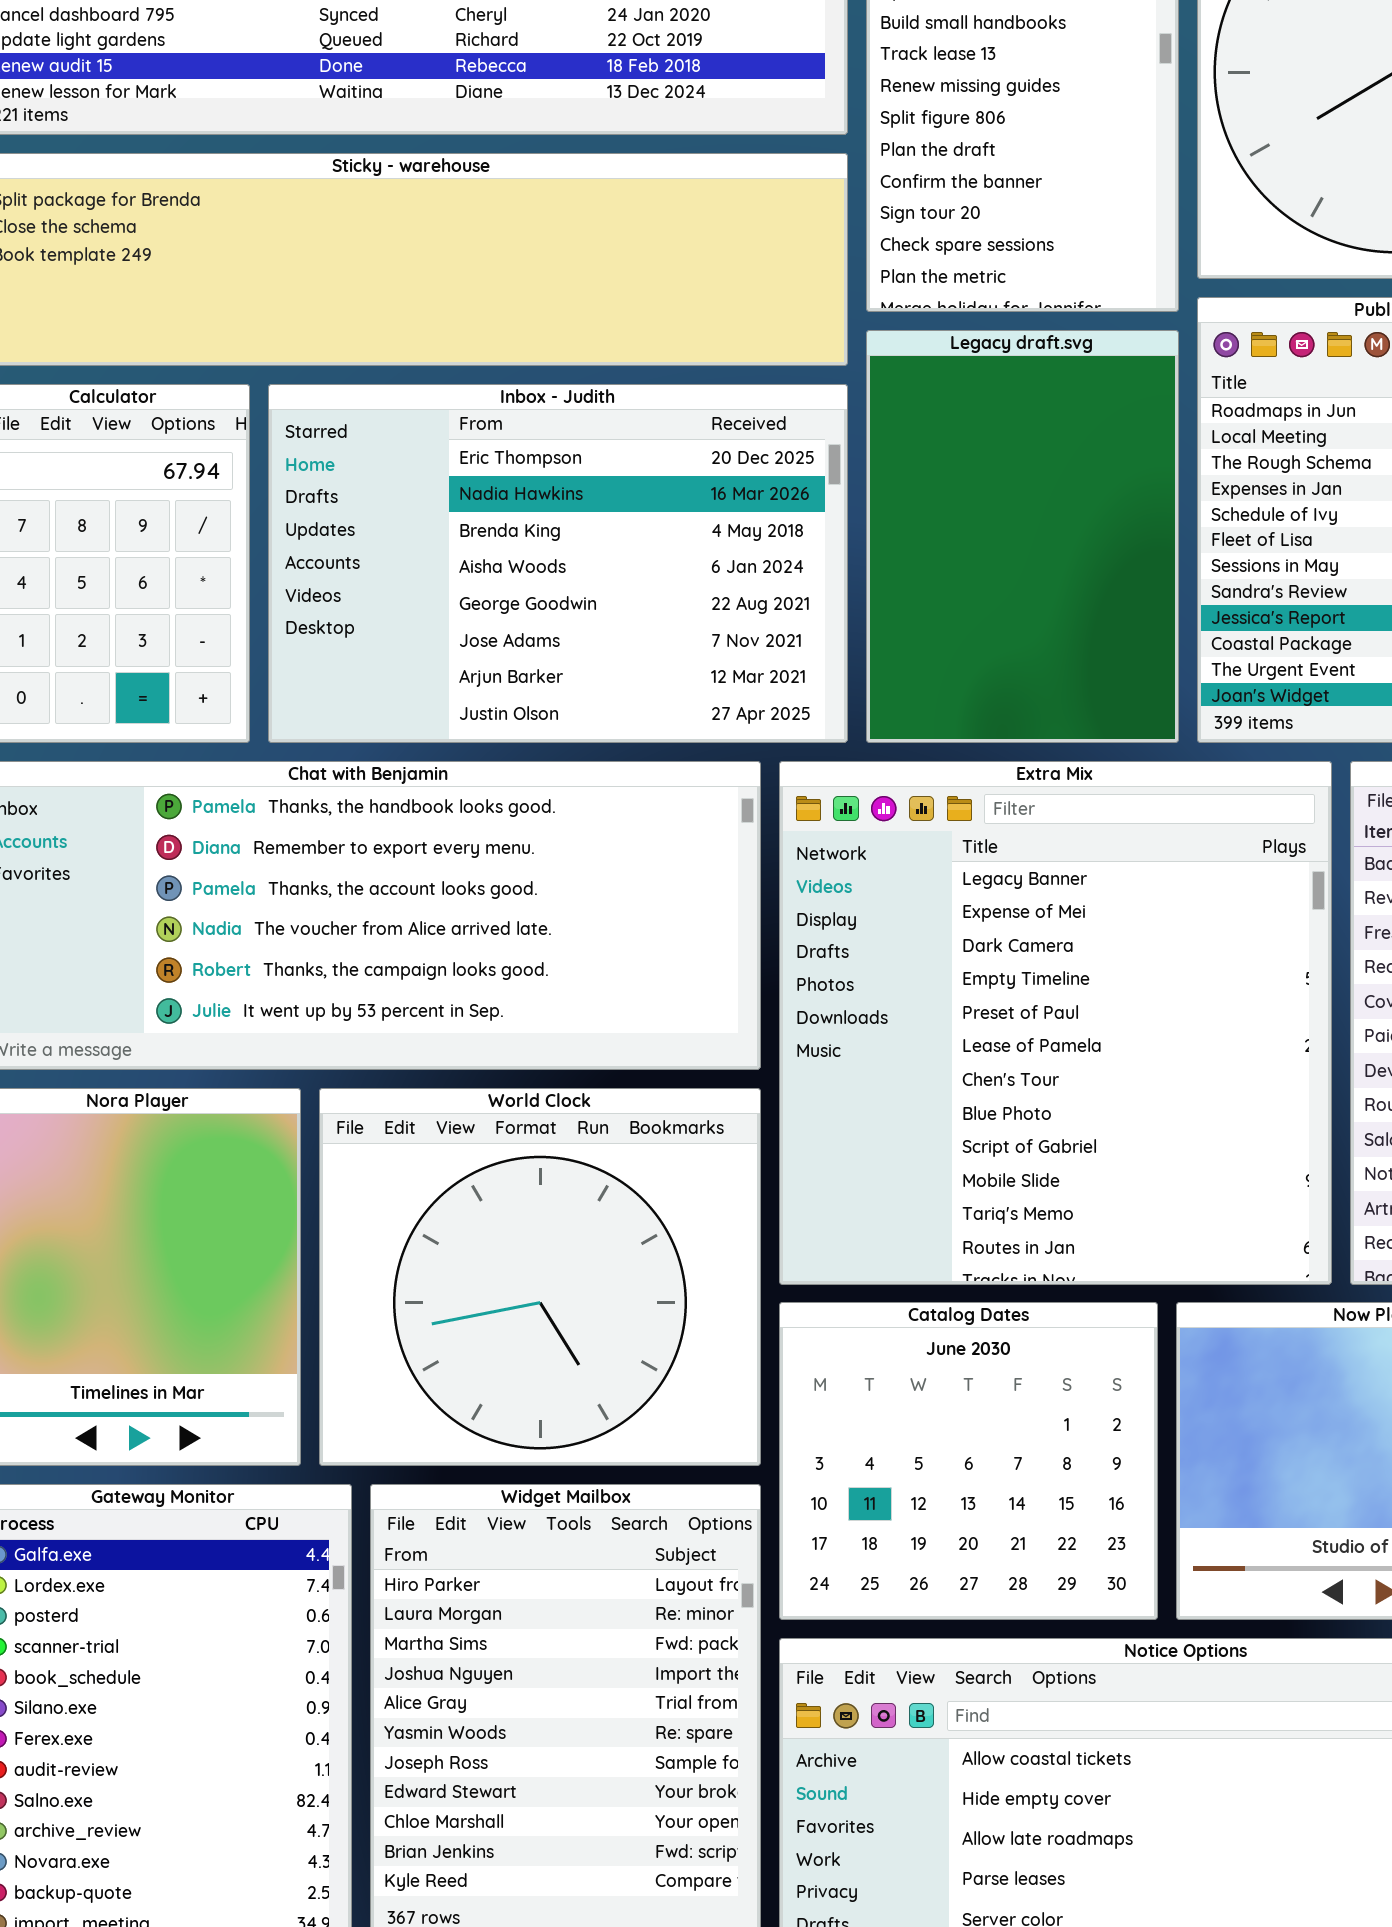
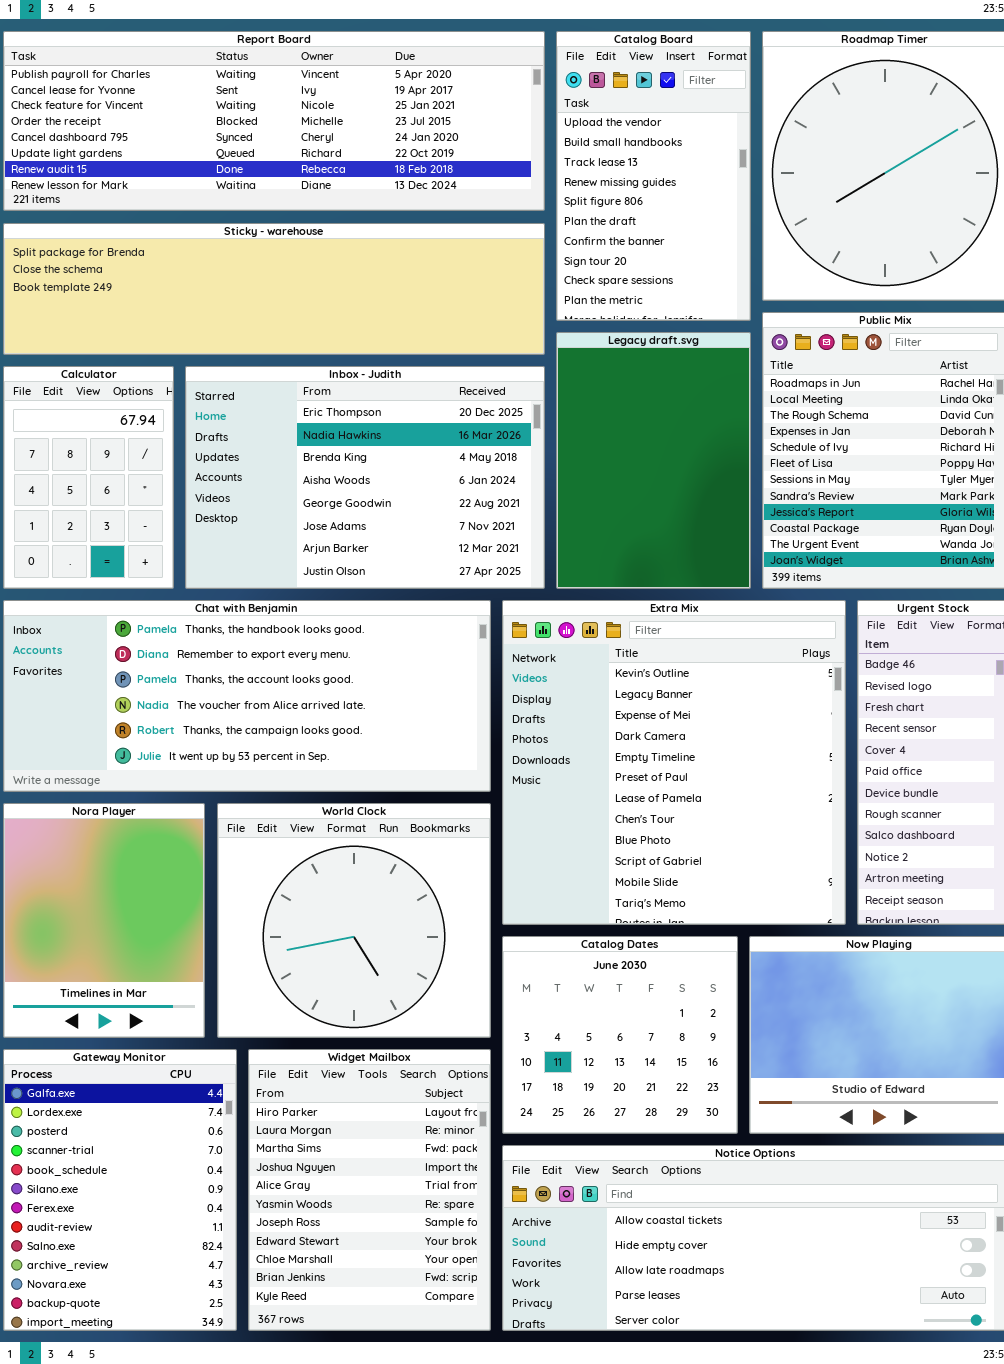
Extra Mix: [779,761,1332,1285] -> [502,600,846,925], scrolled up 1 row

